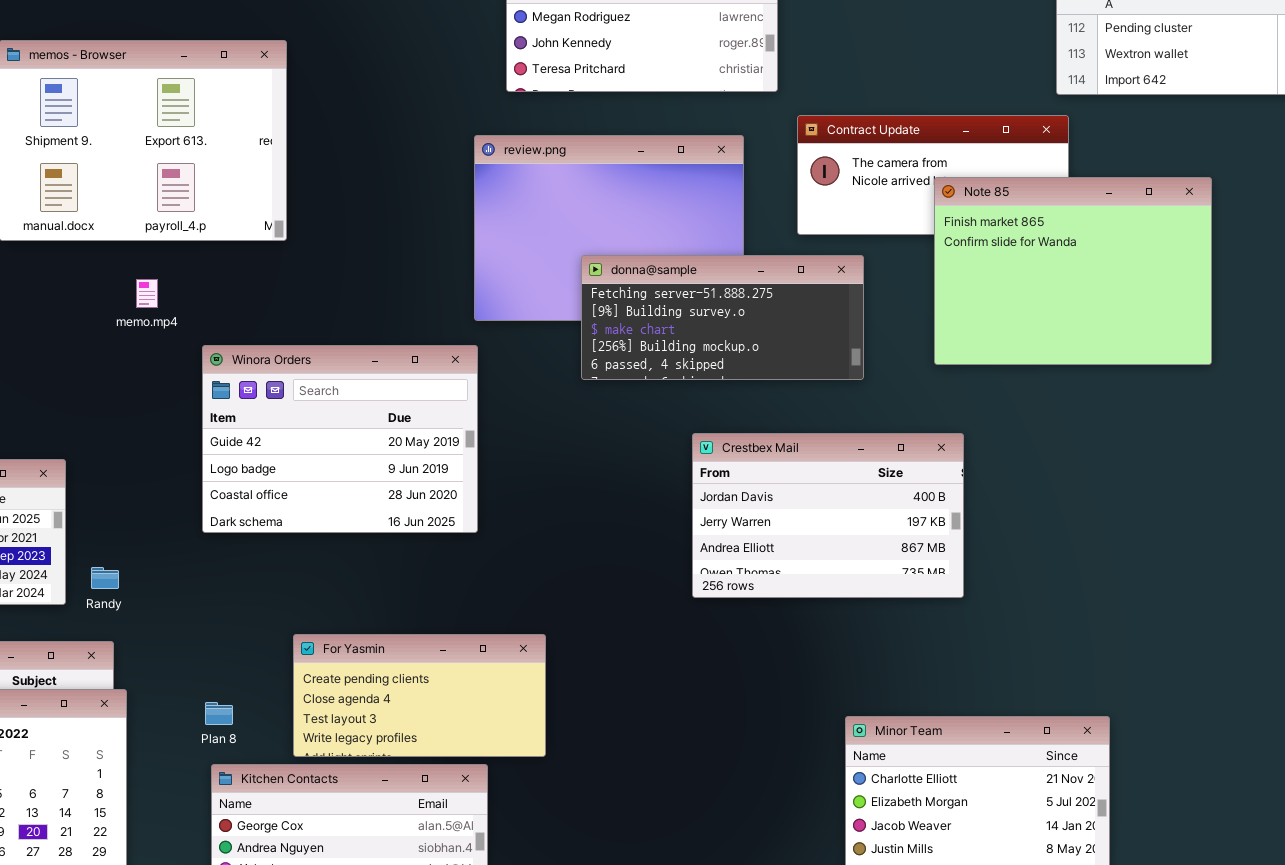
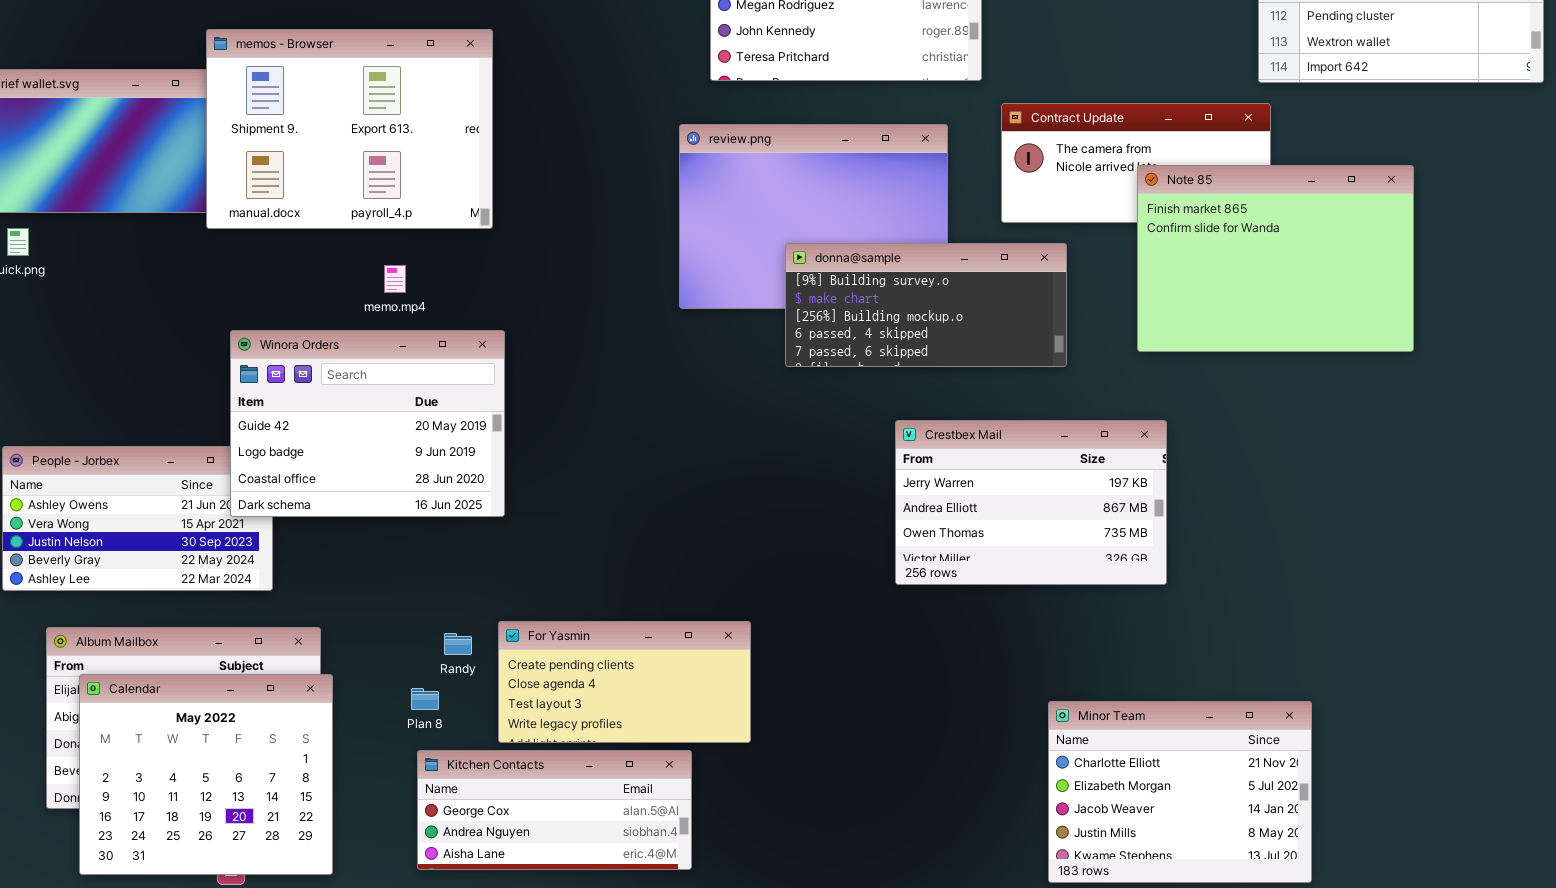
donna@sample: [581,255,864,380] -> [785,243,1067,367], scrolled down 1 row
memo.mp4: [136,279,158,308] -> [384,265,406,293], moved
Winora Orders: [202,345,478,533] -> [230,330,505,517], moved
Crestbex Mail: [692,433,964,598] -> [895,420,1167,585], scrolled down 1 row
Randy: [91,567,119,589] -> [444,633,472,655], moved

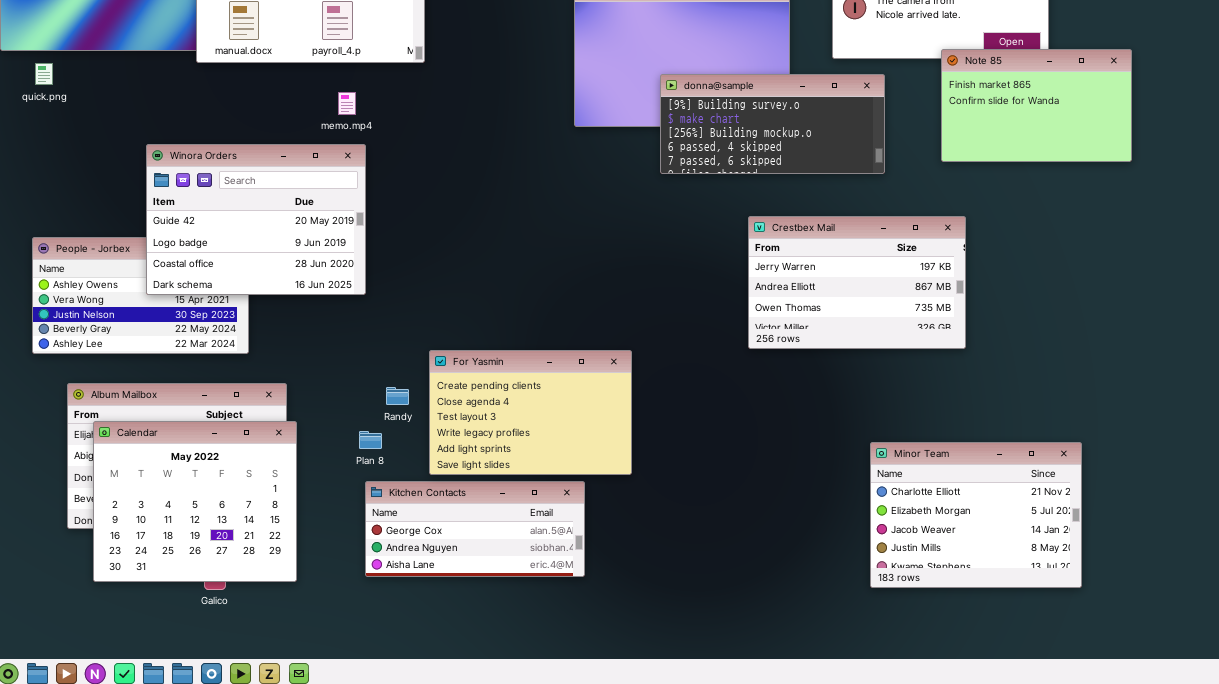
Note 85: [1137,165,1414,352] -> [941,49,1132,162], resized
Winora Orders: [230,330,505,517] -> [146,144,366,295], moved
For Yasmin: [498,621,751,743] -> [429,350,632,475], resized

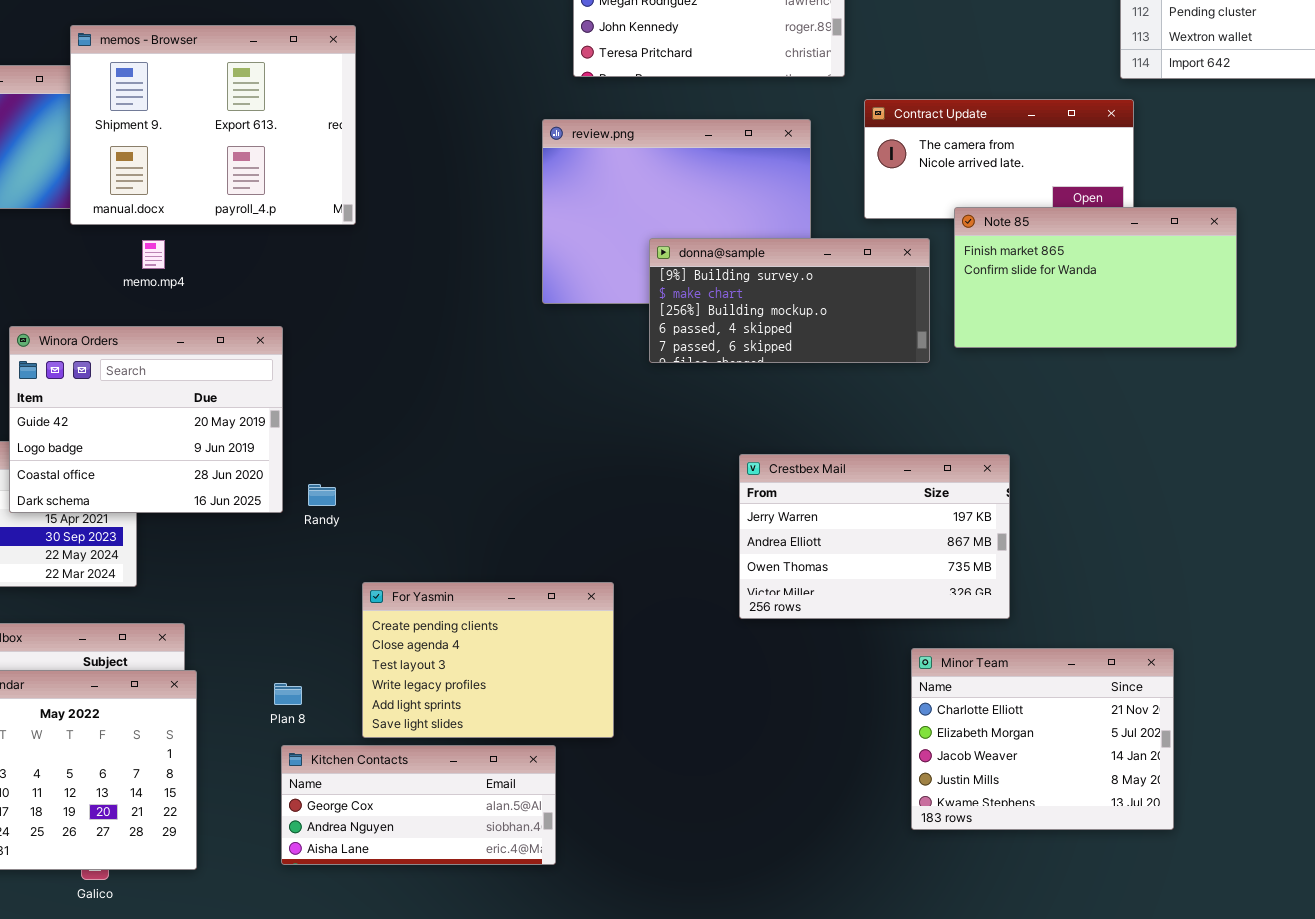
Note 85: [941,49,1132,162] -> [954,207,1237,348], resized
memo.mp4: [338,92,356,115] -> [142,240,165,269], moved
Crestbex Mail: [748,216,966,349] -> [739,454,1010,619], moved
Randy: [386,387,409,405] -> [308,484,336,506], moved
Minor Team: [870,442,1082,588] -> [911,648,1174,830], moved

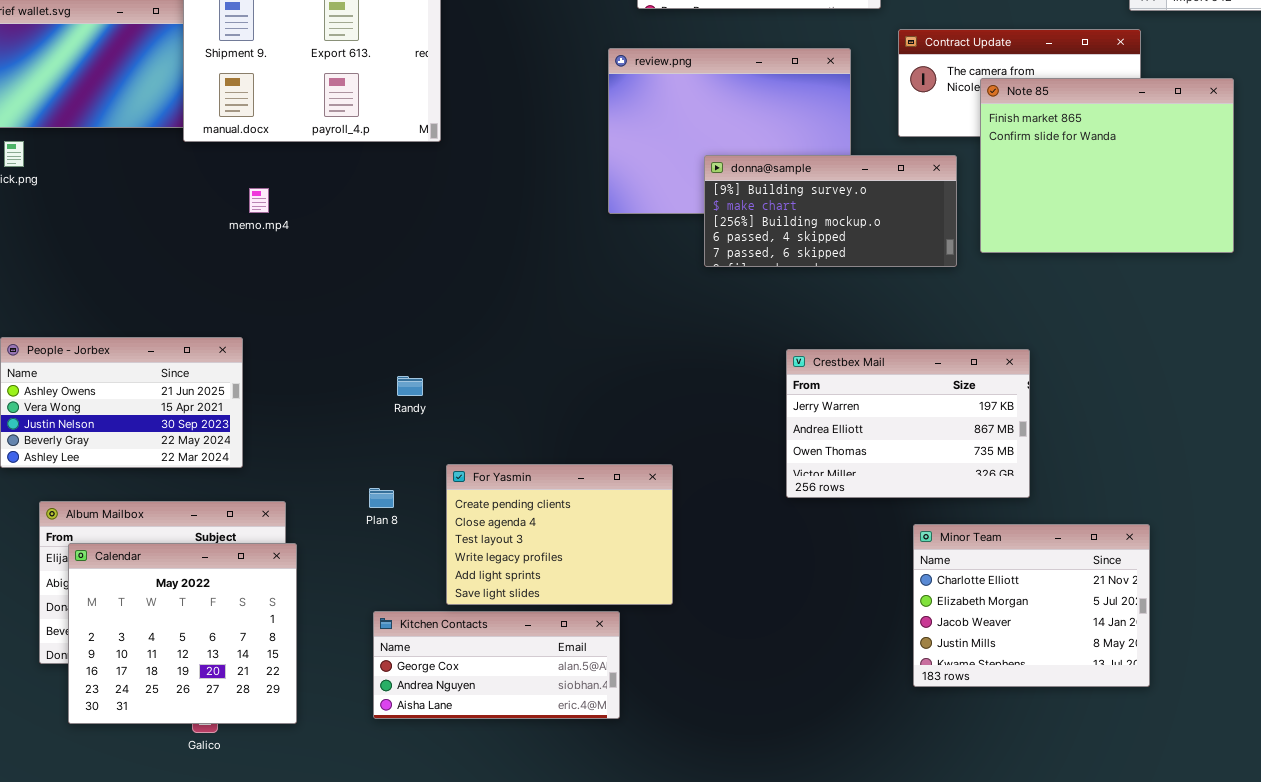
Note 85: [954,207,1237,348] -> [980,78,1234,253], resized
memo.mp4: [142,240,165,269] -> [249,188,269,213], moved
Winora Orders: [9,326,283,513] -> none, closed
Minor Team: [911,648,1174,830] -> [913,524,1150,687], moved
Plan 8: [274,683,302,705] -> [369,488,394,508], moved

